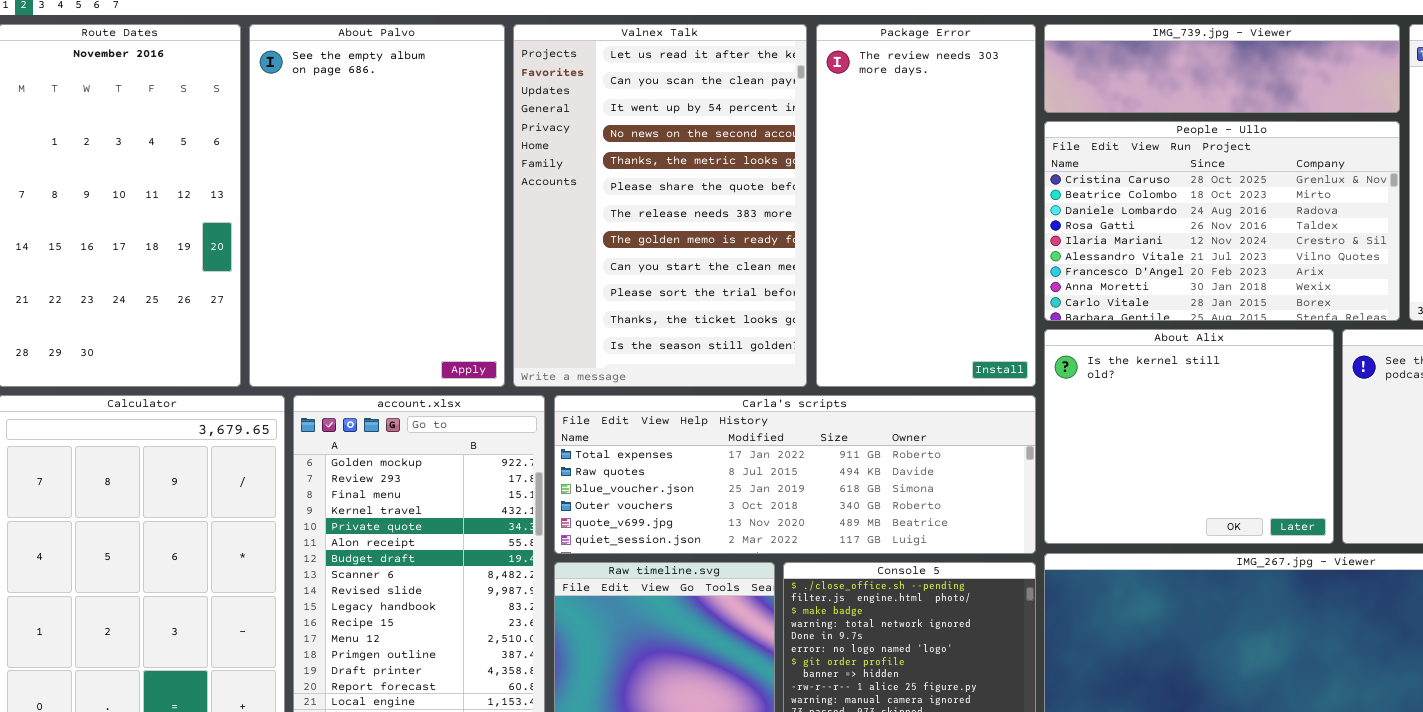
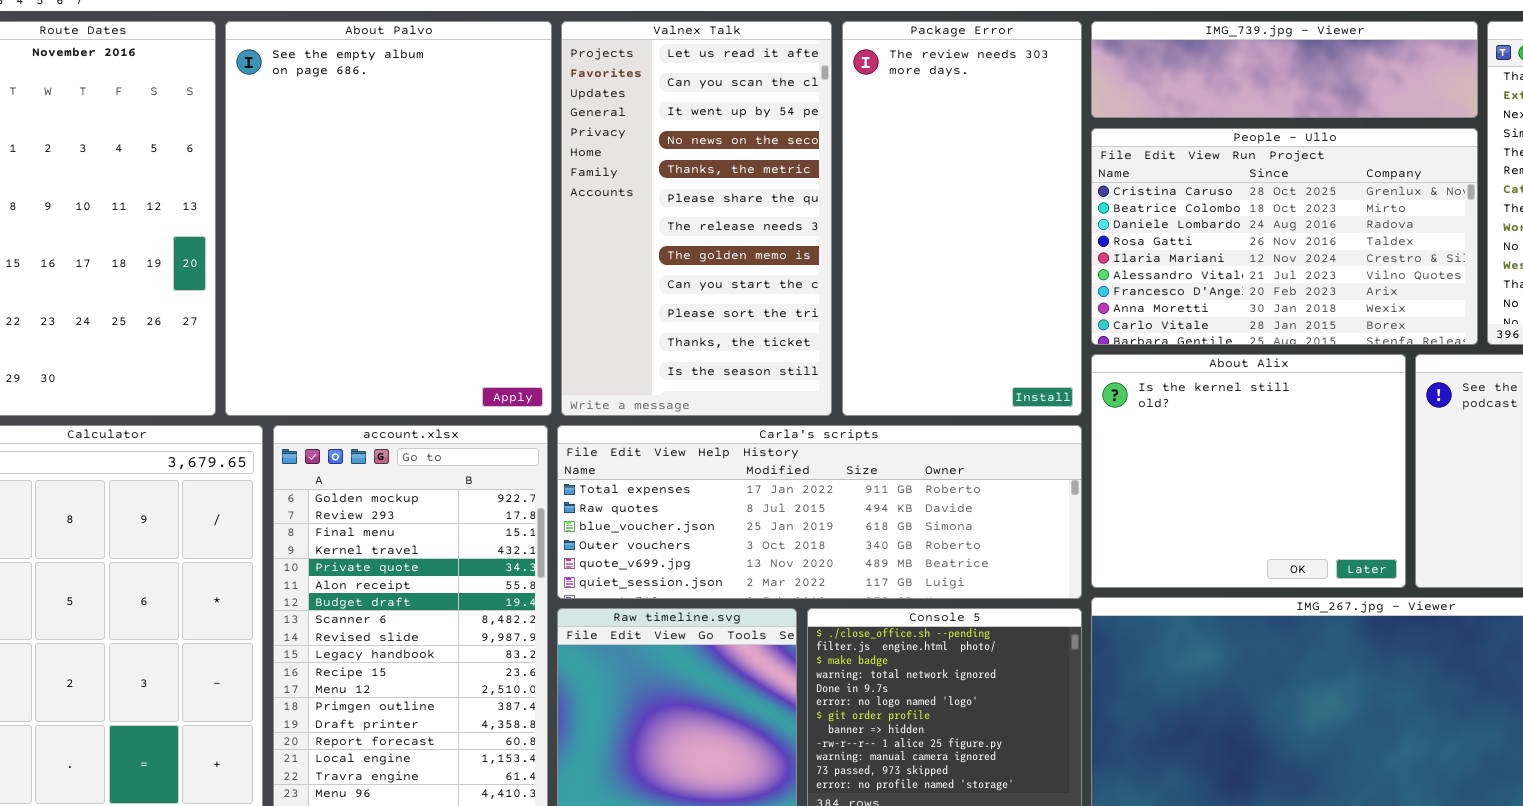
About Palvo: [249,24,505,387] -> [225,21,552,416], resized
Valnex Talk: [513,24,807,387] -> [561,21,832,416], resized

